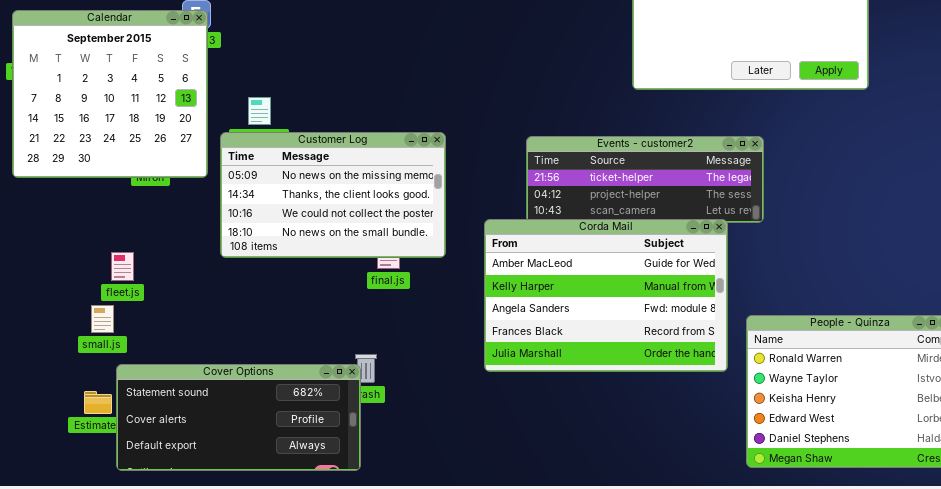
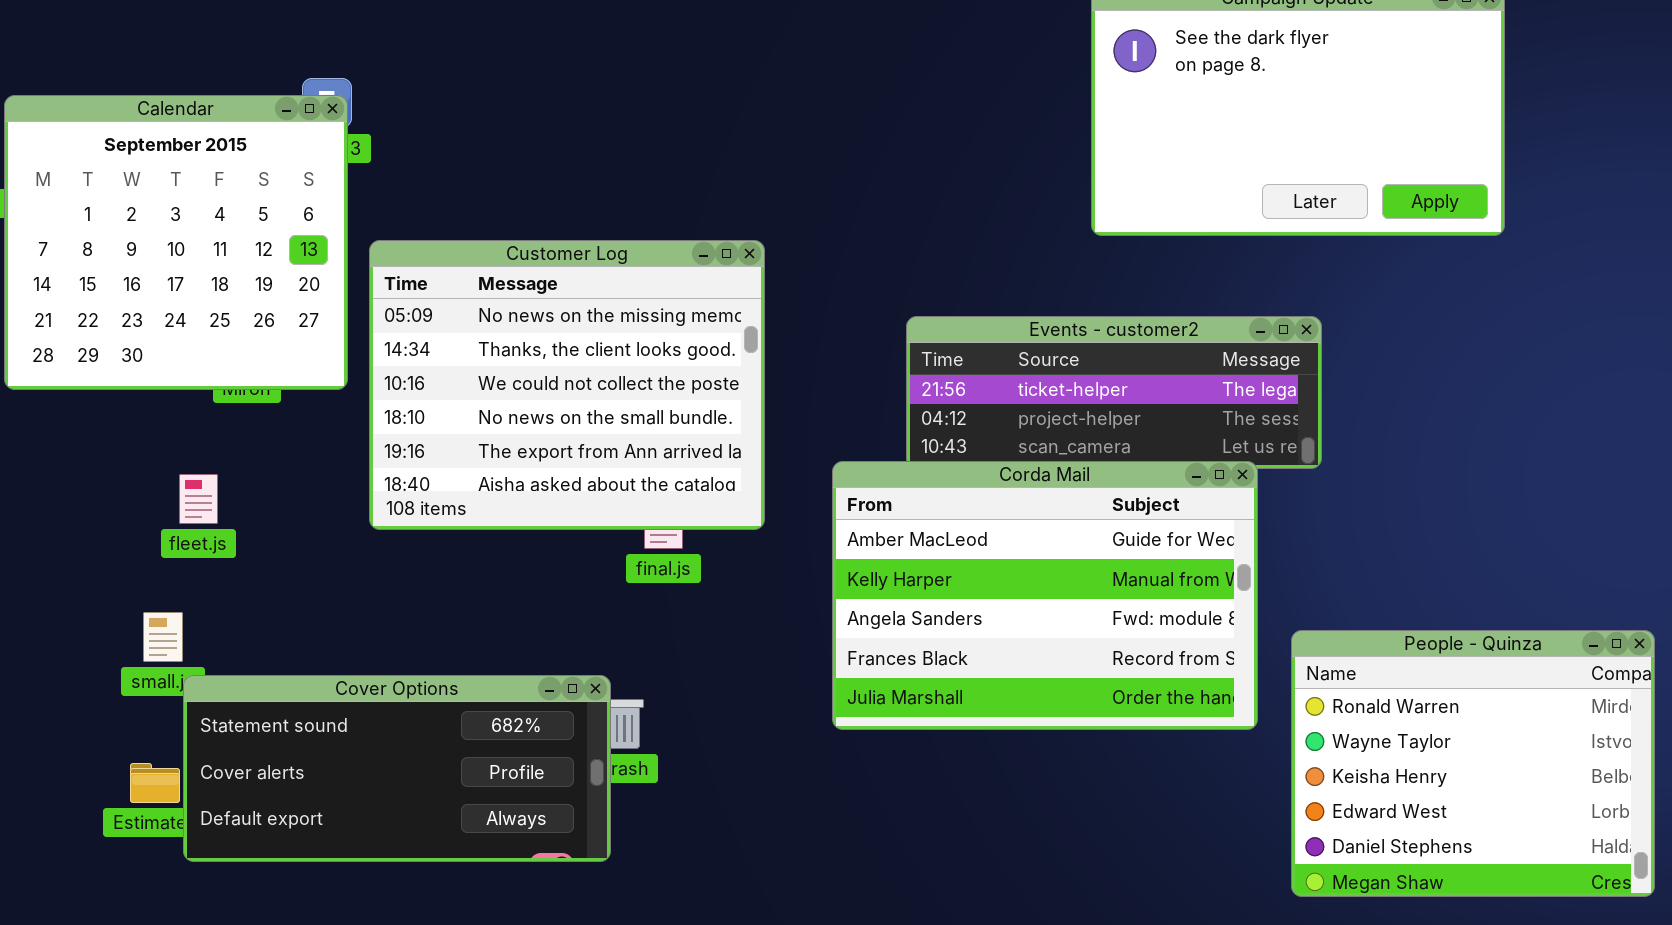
Customer Log: [220,132,446,258] -> [369,240,765,530], resized
fleet.js: [111,252,134,281] -> [179,474,218,524], moved
Cover Options: [116,364,361,471] -> [183,675,611,862], moved

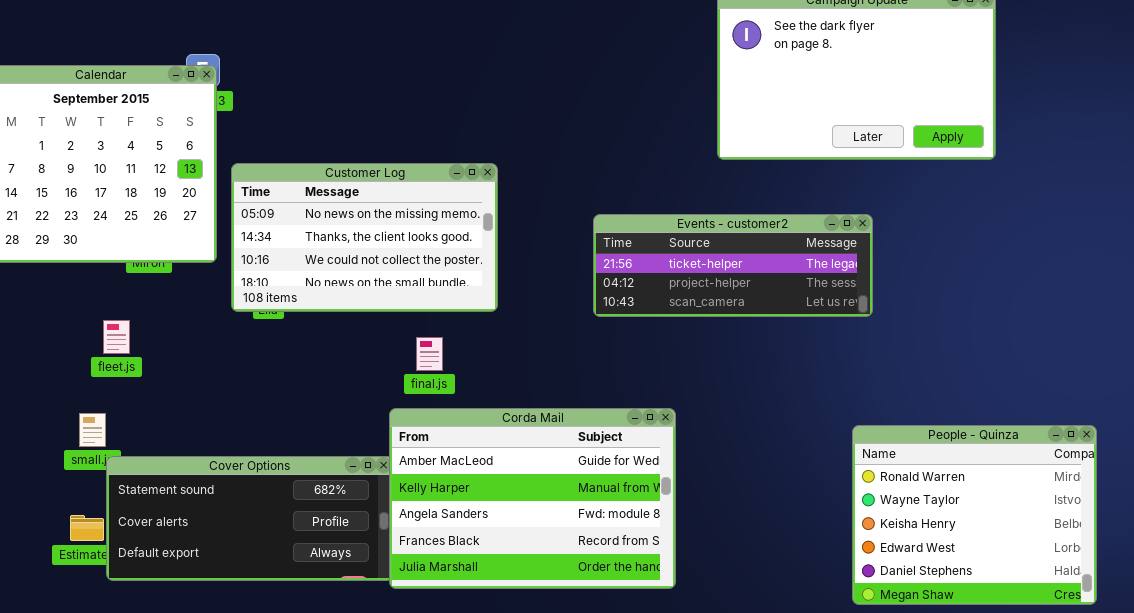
Customer Log: [369,240,765,530] -> [231,163,498,312], resized
Corda Mail: [832,461,1258,730] -> [389,408,676,589], moved

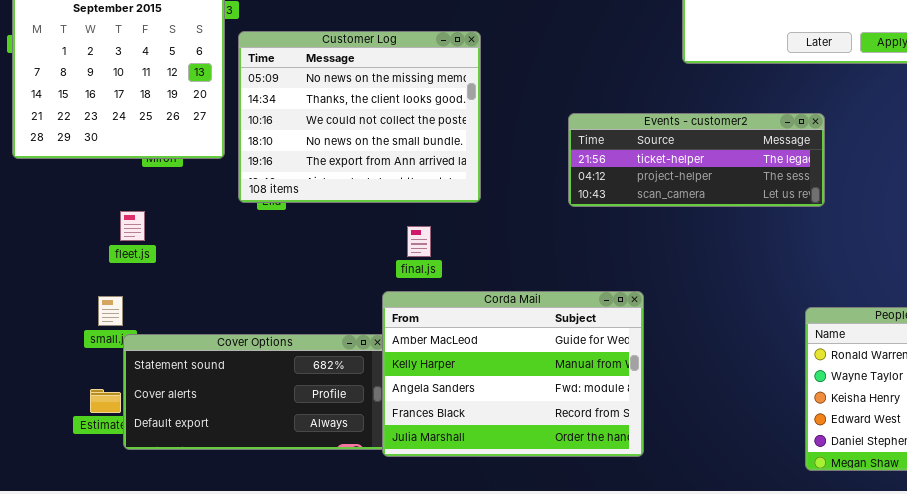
Customer Log: [231,163,498,312] -> [238,31,481,203], resized

